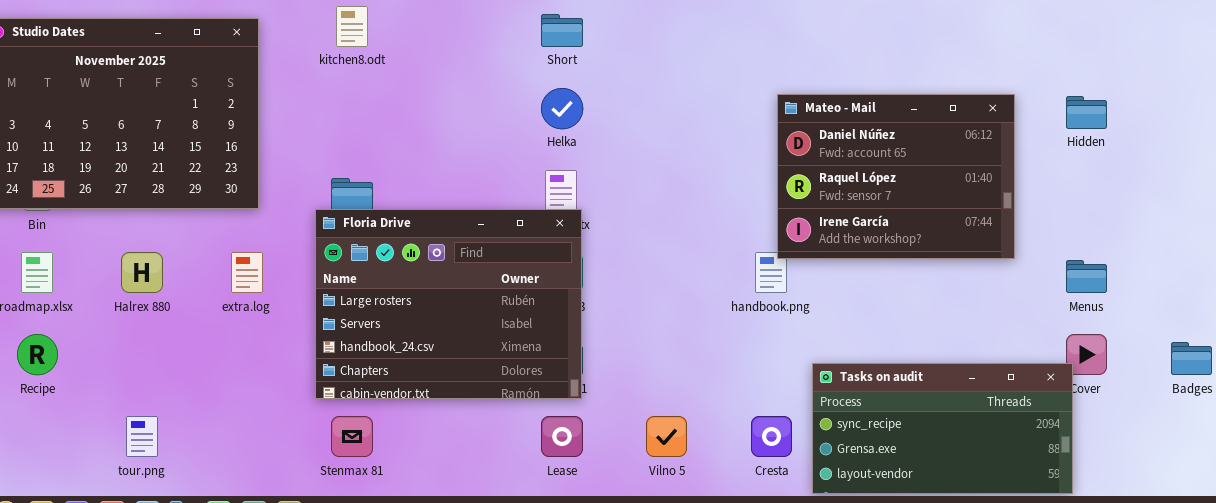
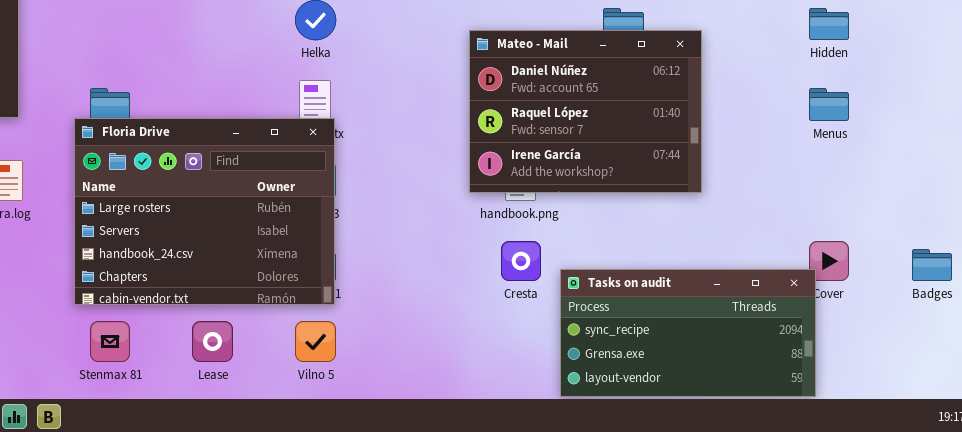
Mateo - Mail: [777,94,1015,259] -> [469,30,702,193], moved
Menus: [1066,260,1107,293] -> [809,88,849,121], moved
Lease: [541,416,583,457] -> [192,321,233,362], moved
Vilno 5: [646,416,687,457] -> [295,321,336,362], moved
Cresta: [751,416,792,457] -> [501,241,541,281], moved

